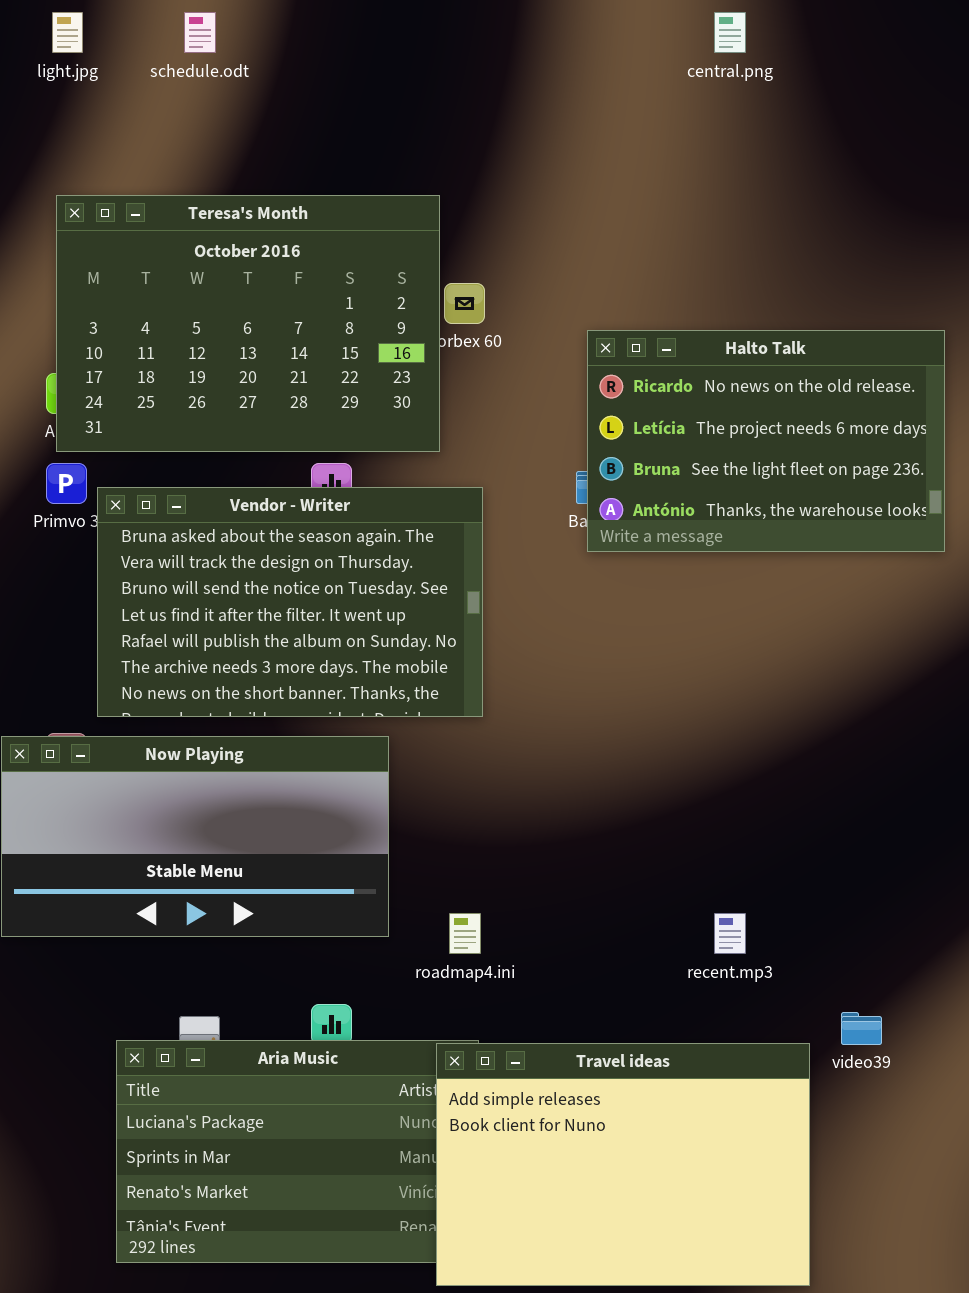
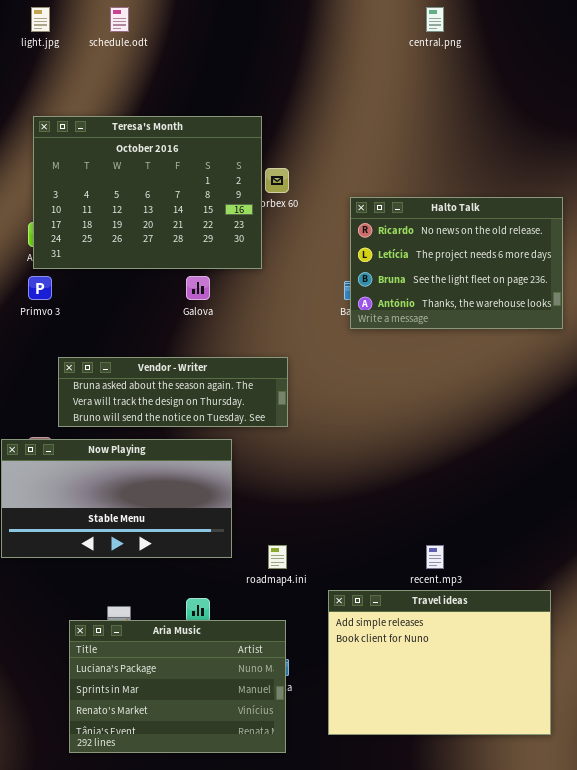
Vendor - Writer: [97,487,483,717] -> [58,357,288,427], resized
Travel ideas: [436,1043,810,1286] -> [328,590,551,735], moved

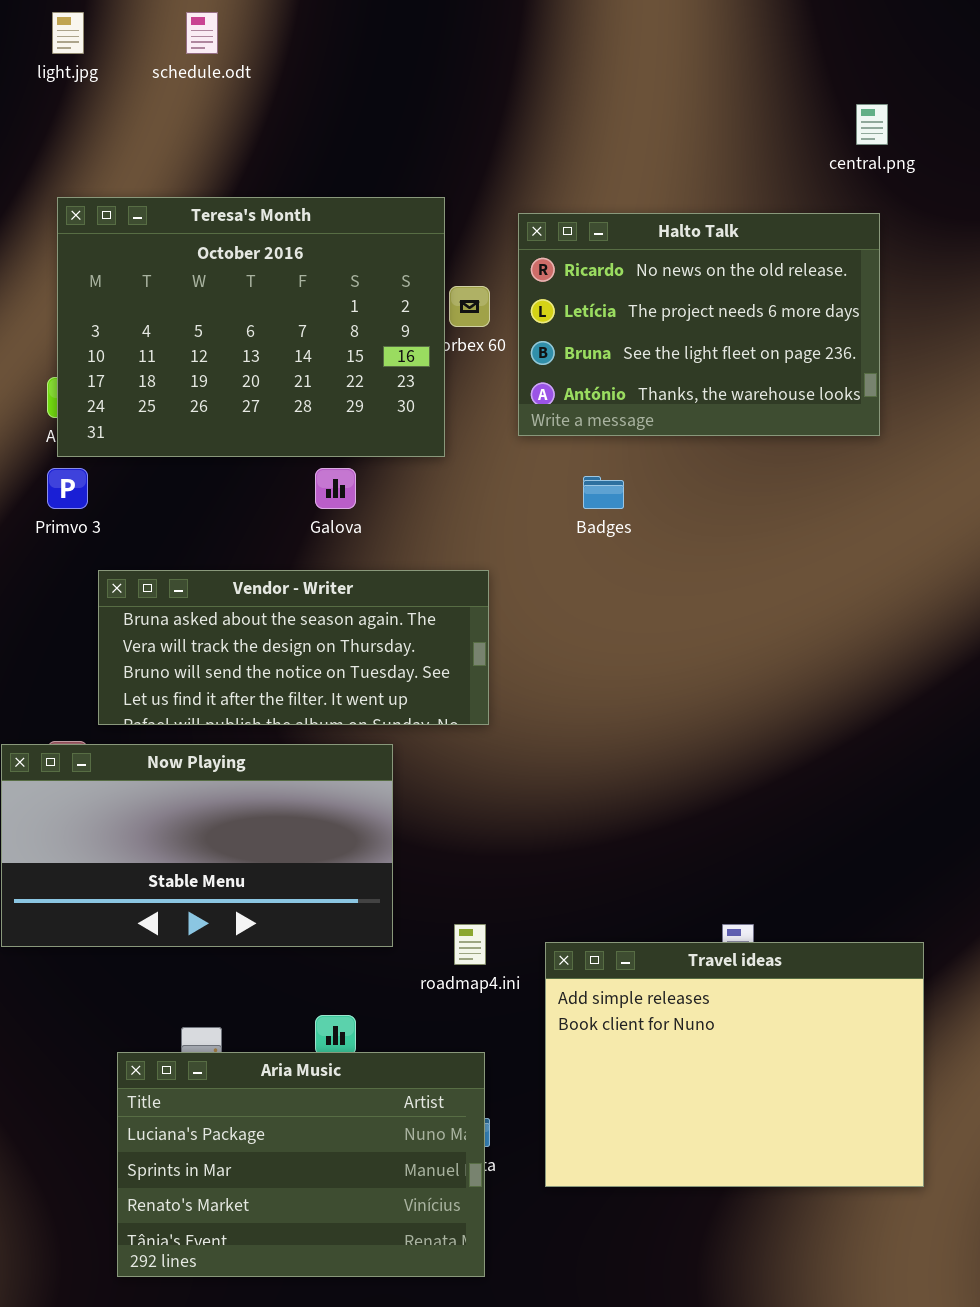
central.png: [426,7,444,32] -> [856,104,888,145], moved
Halto Talk: [350,197,563,329] -> [518,213,880,436], moved
Vendor - Writer: [58,357,288,427] -> [98,570,489,725], resized
Travel ideas: [328,590,551,735] -> [545,942,924,1187], moved

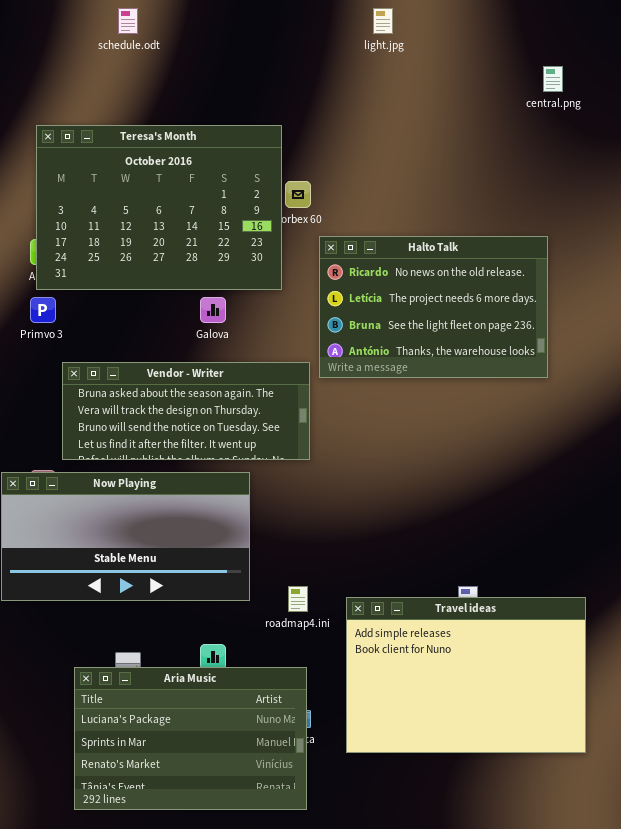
light.jpg: [52,12,84,54] -> [373,8,393,34], moved
Halto Talk: [518,213,880,436] -> [319,236,548,378], moved

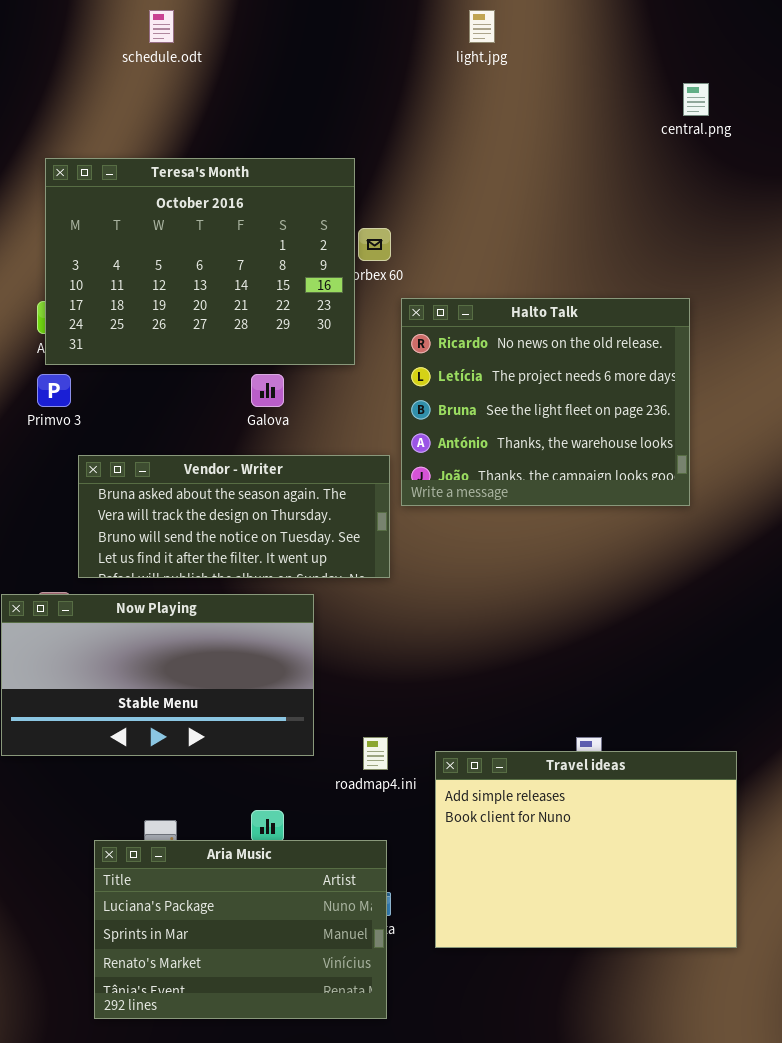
Halto Talk: [319,236,548,378] -> [401,298,690,506], resized

